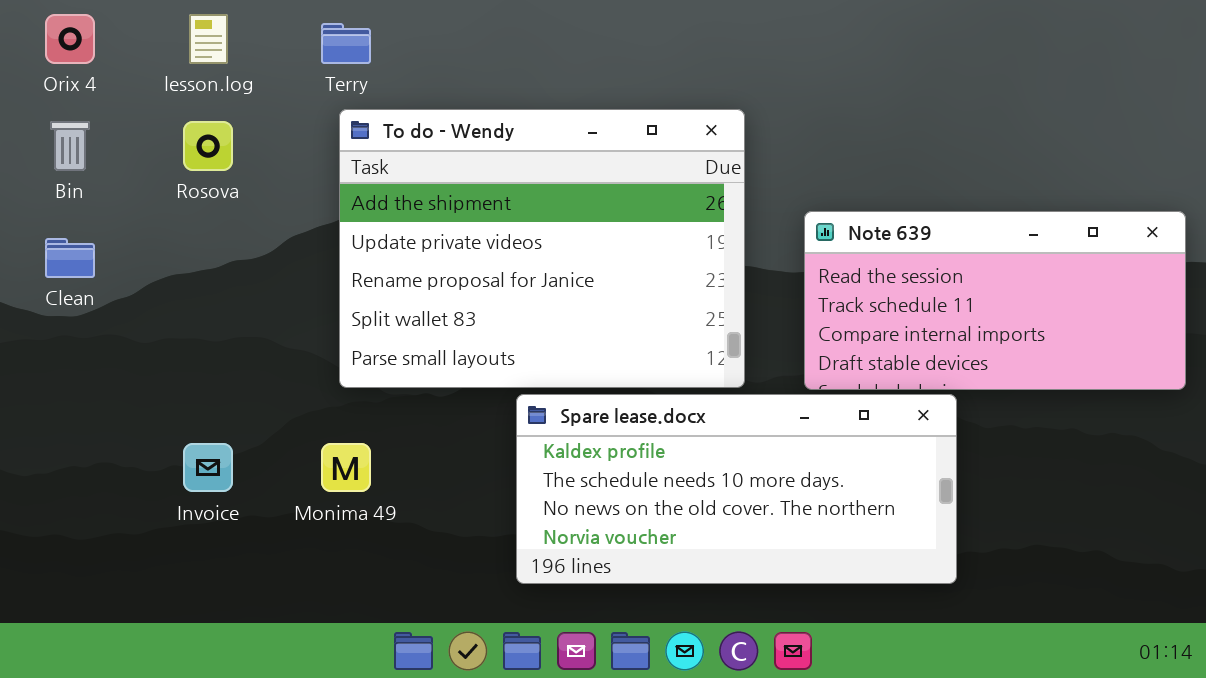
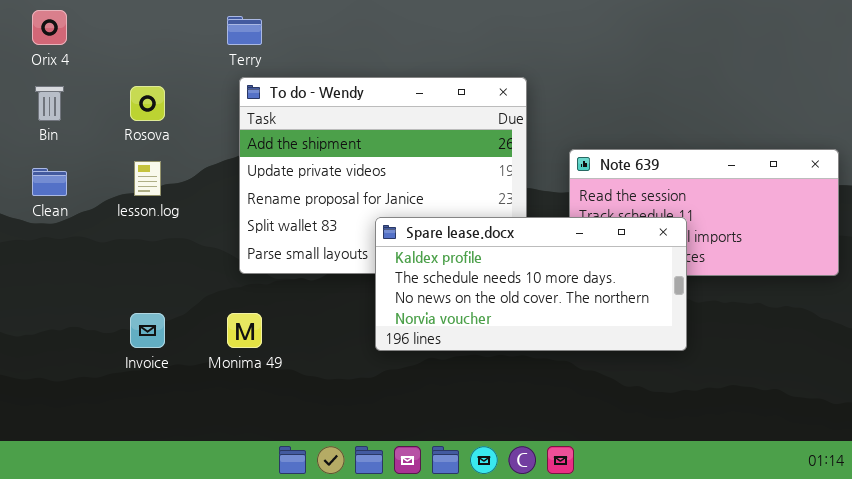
lesson.log: [189,14,228,64] -> [134,161,161,196], moved
Spare lease.docx: [516,394,957,584] -> [375,217,687,351], moved

